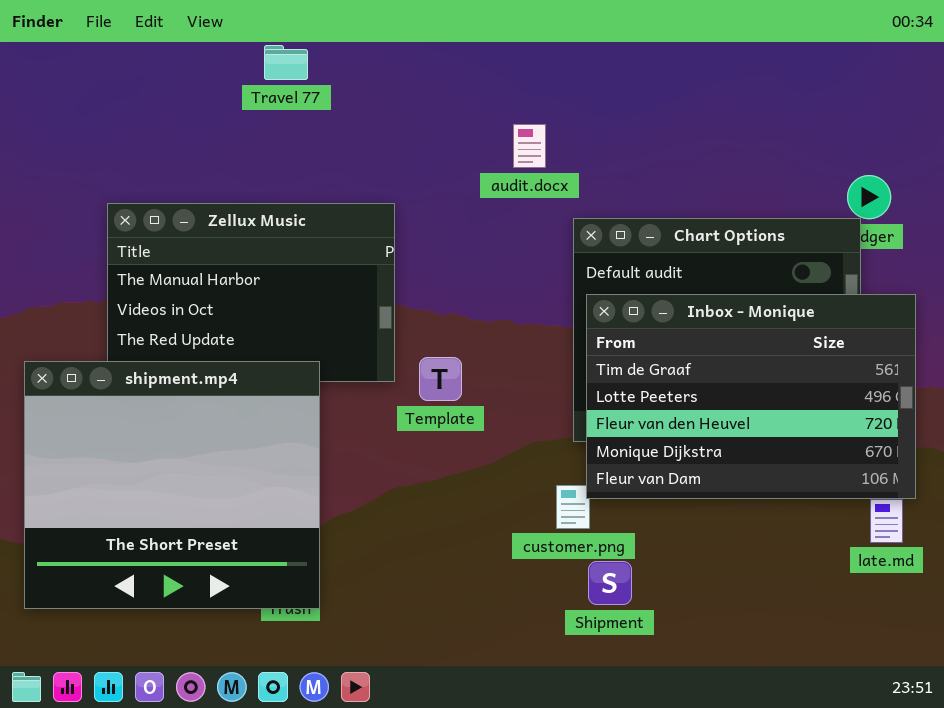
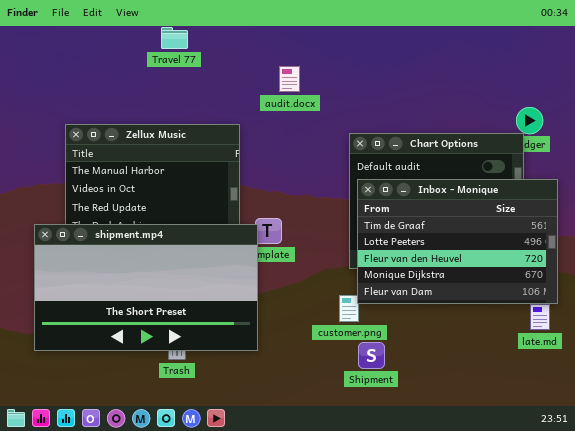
audit.docx: [513,124,546,168] -> [279,66,300,92], moved
shipment.mp4: [24,361,320,609] -> [34,224,258,351], moved, resized

